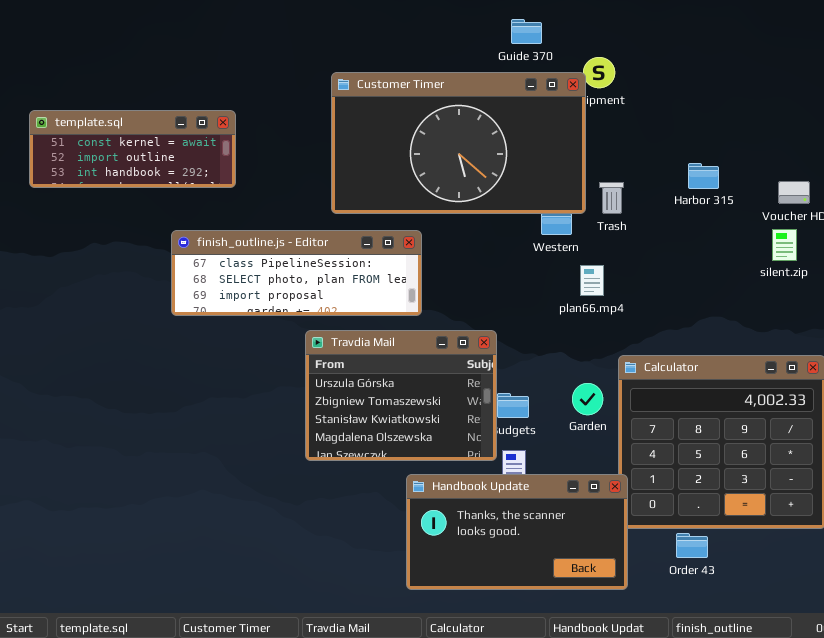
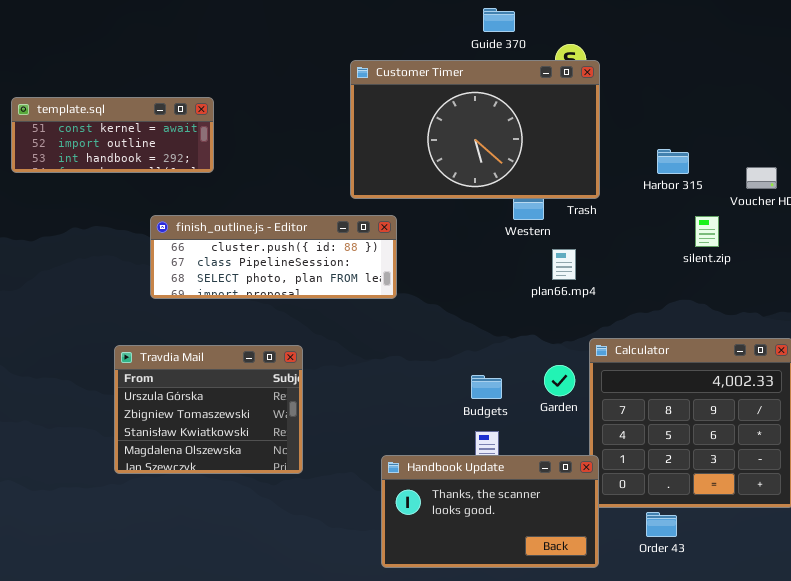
Customer Timer: [331,72,586,214] -> [350,60,600,199], moved
silent.zip: [772,229,797,261] -> [695,216,719,247], moved
finish_outline.js - Editor: [171,230,422,316] -> [150,215,397,299], scrolled up 1 row
Travdia Mail: [305,330,497,461] -> [114,345,303,474], moved

